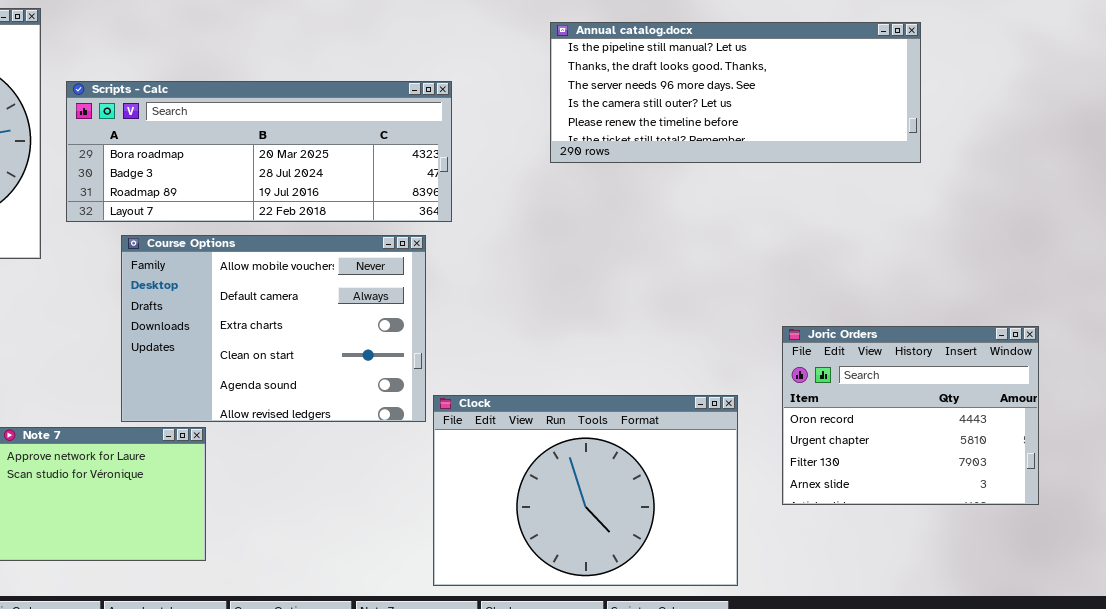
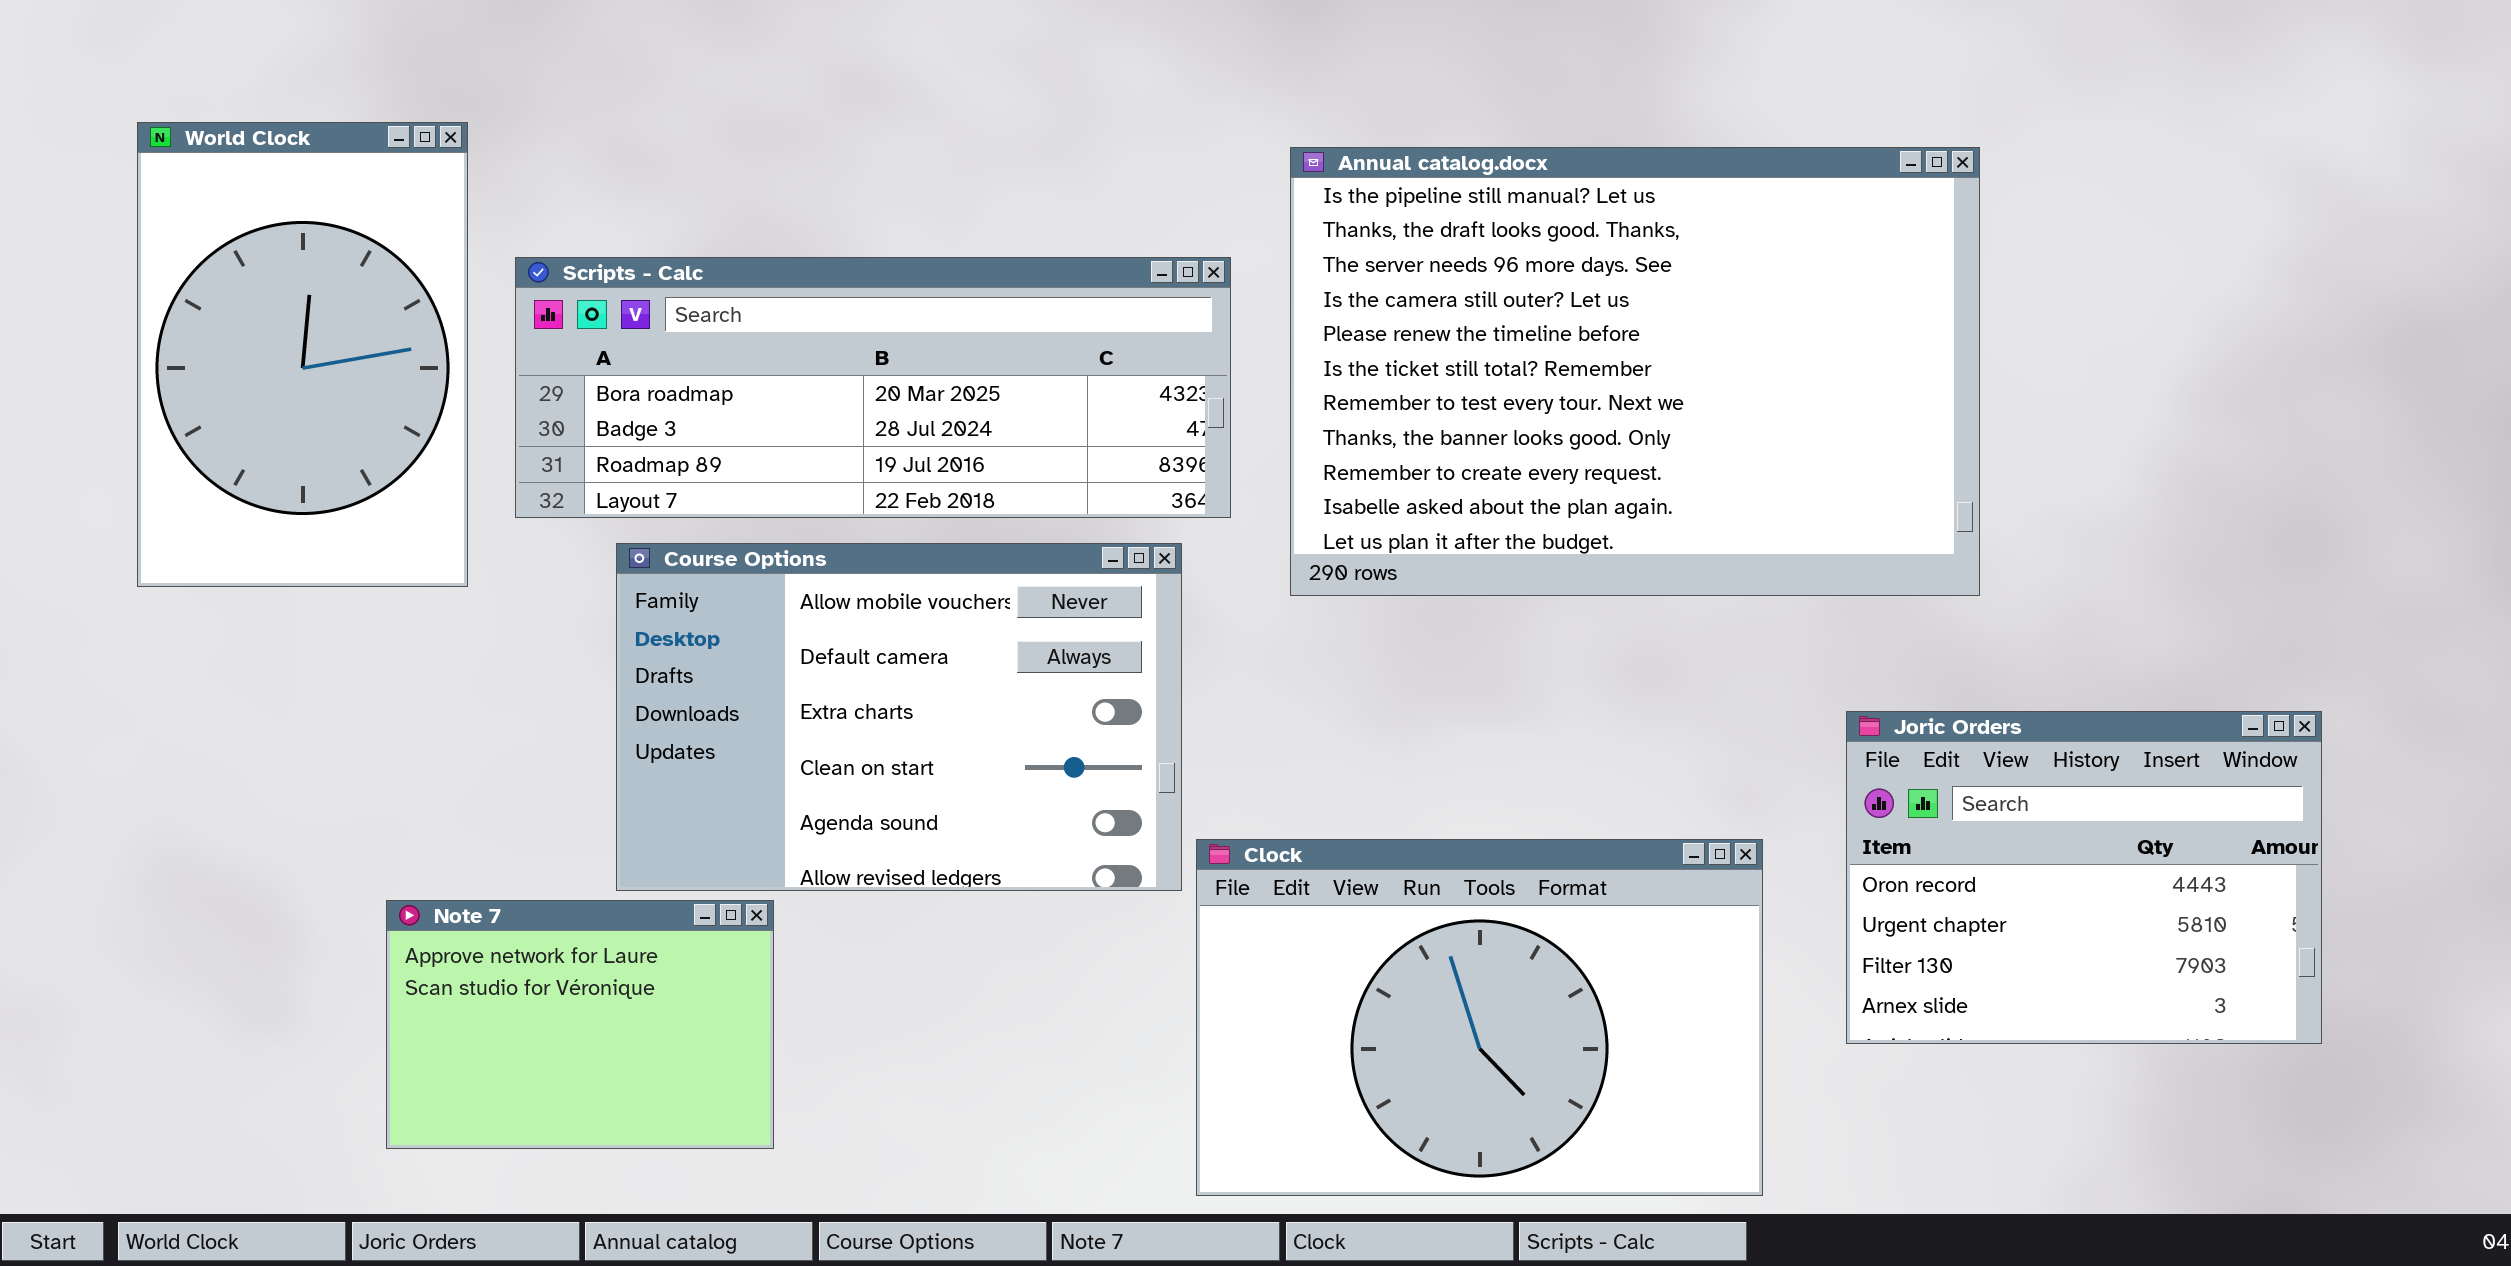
Annual catalog.docx: [550,22,921,163] -> [1290,147,1980,596], moved, resized

